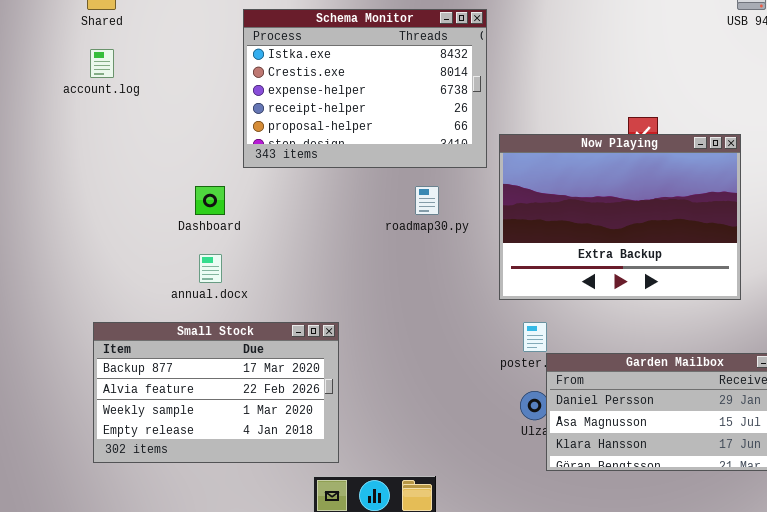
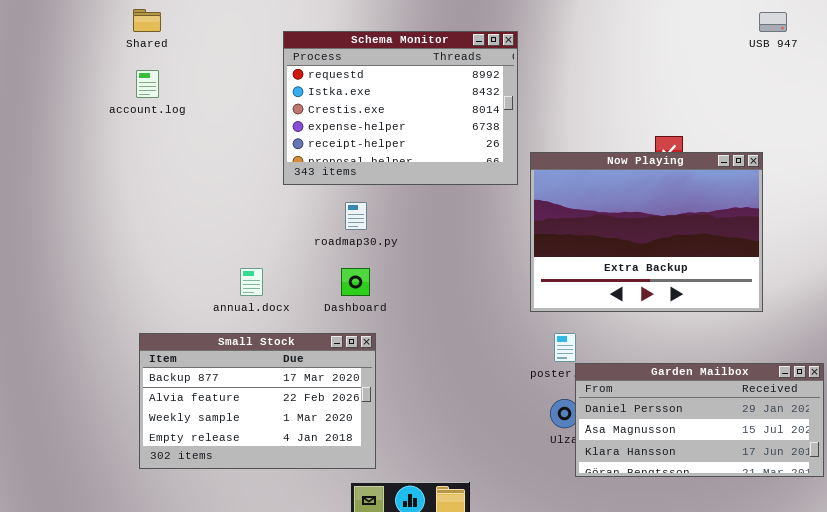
Schema Monitor: [243,9,487,168] -> [283,31,518,185], scrolled up 1 row
Dashboard: [195,186,225,215] -> [341,268,370,296], moved
roadmap30.py: [415,186,439,215] -> [345,202,367,230], moved

